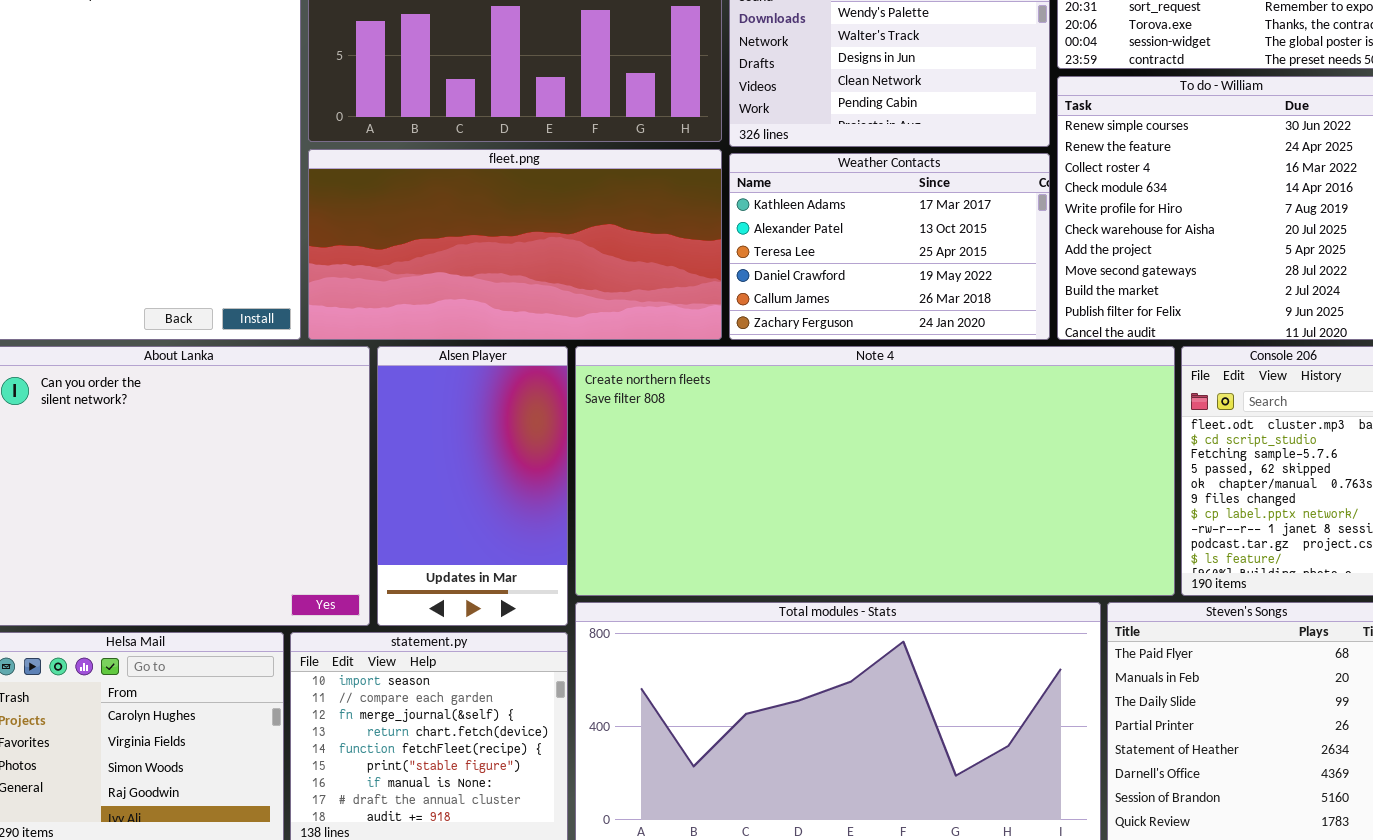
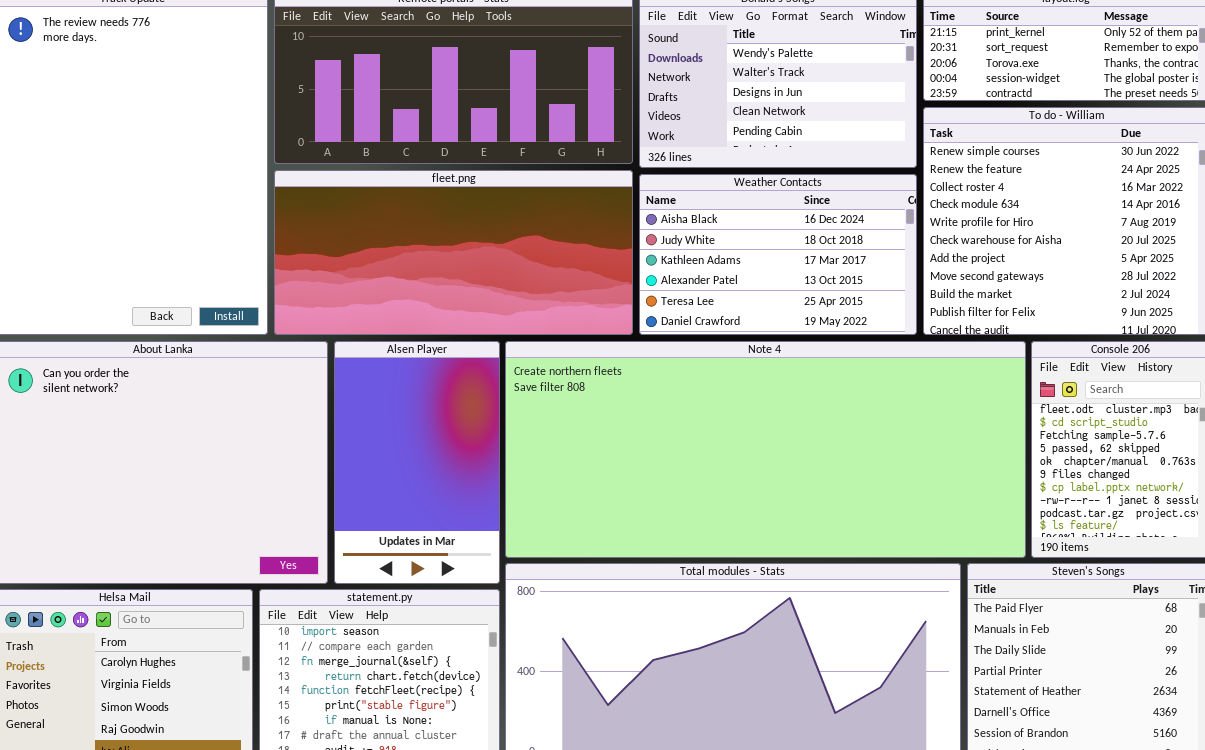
Weather Contacts: [729,153,1050,340] -> [639,174,917,335], scrolled up 2 rows

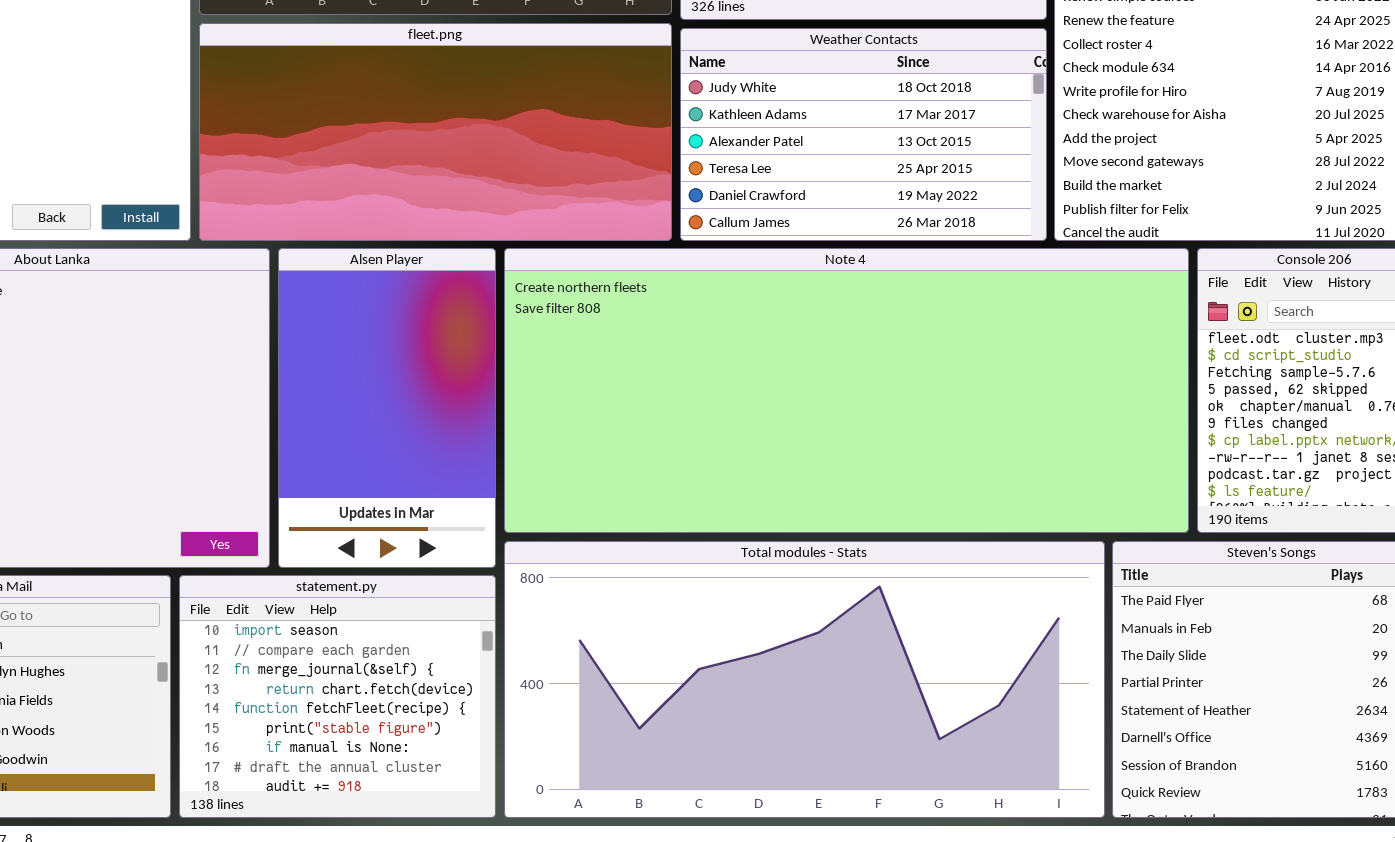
Weather Contacts: [639,174,917,335] -> [680,28,1047,241], scrolled down 1 row

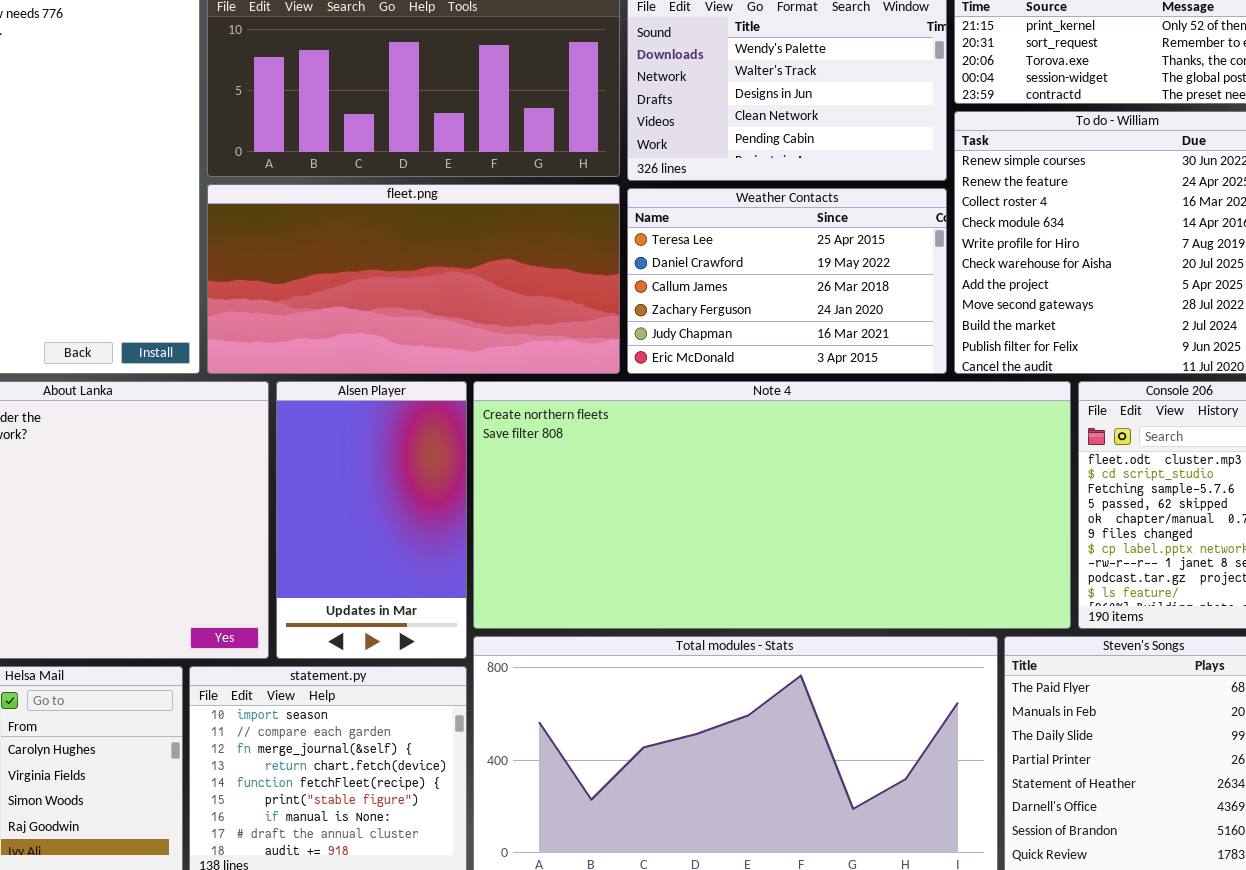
Weather Contacts: [680,28,1047,241] -> [627,188,947,374], scrolled down 3 rows

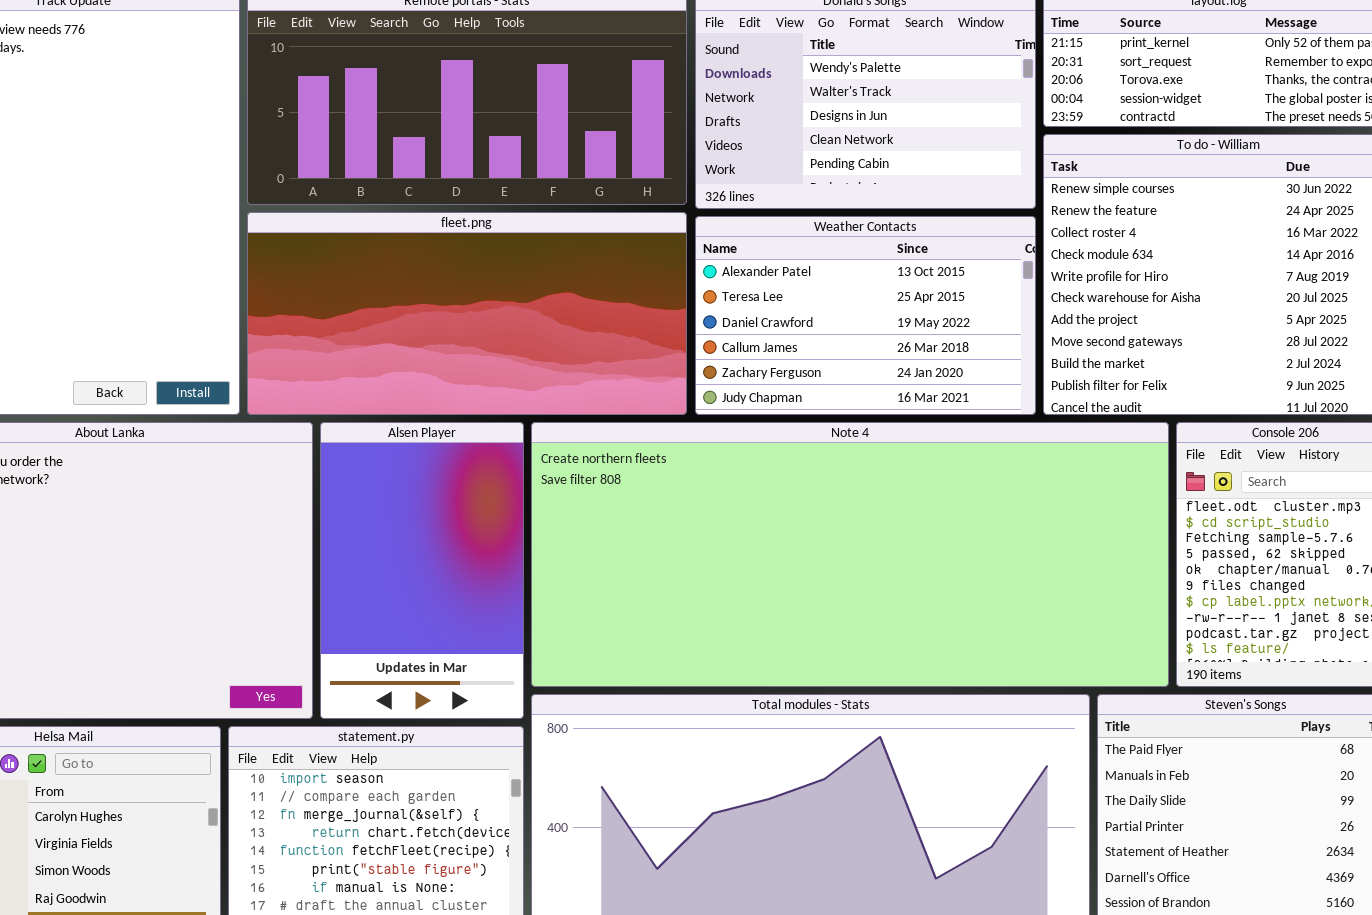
Weather Contacts: [627,188,947,374] -> [695,216,1036,415], scrolled up 1 row

